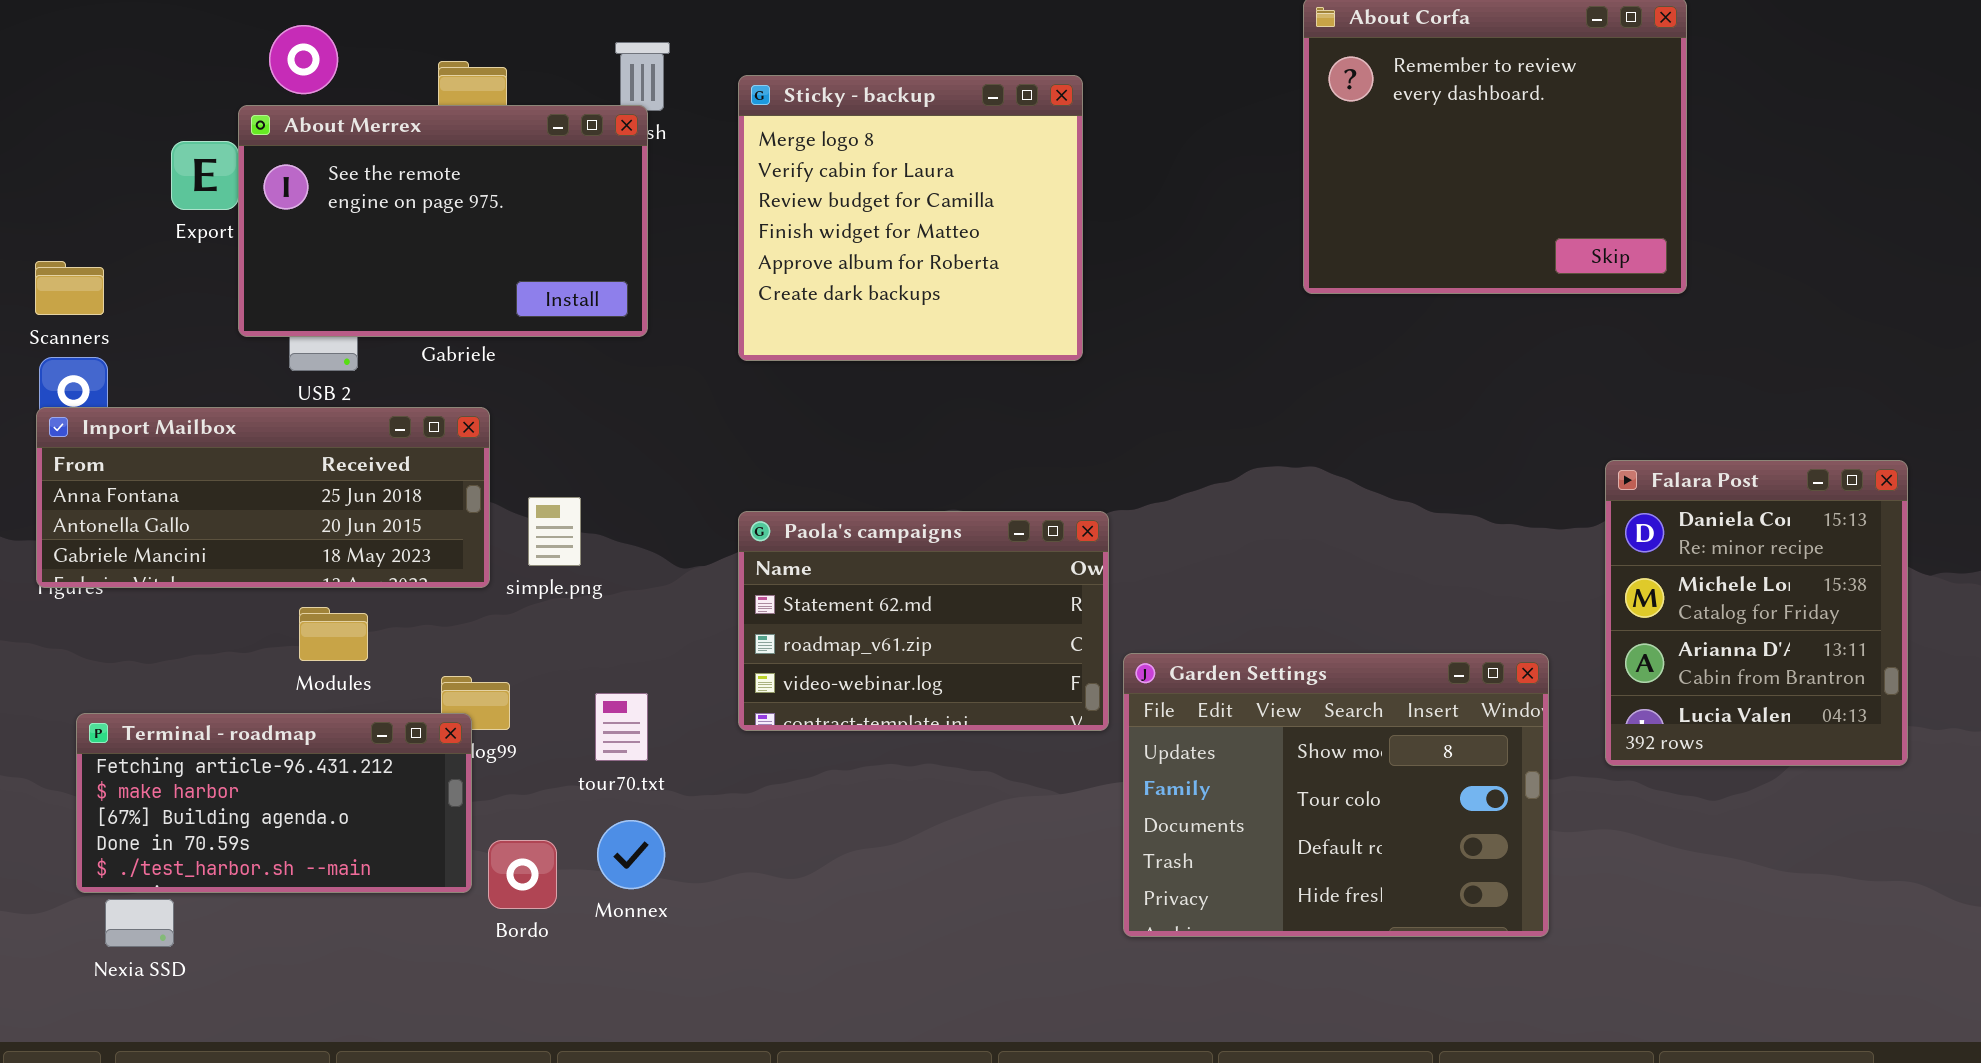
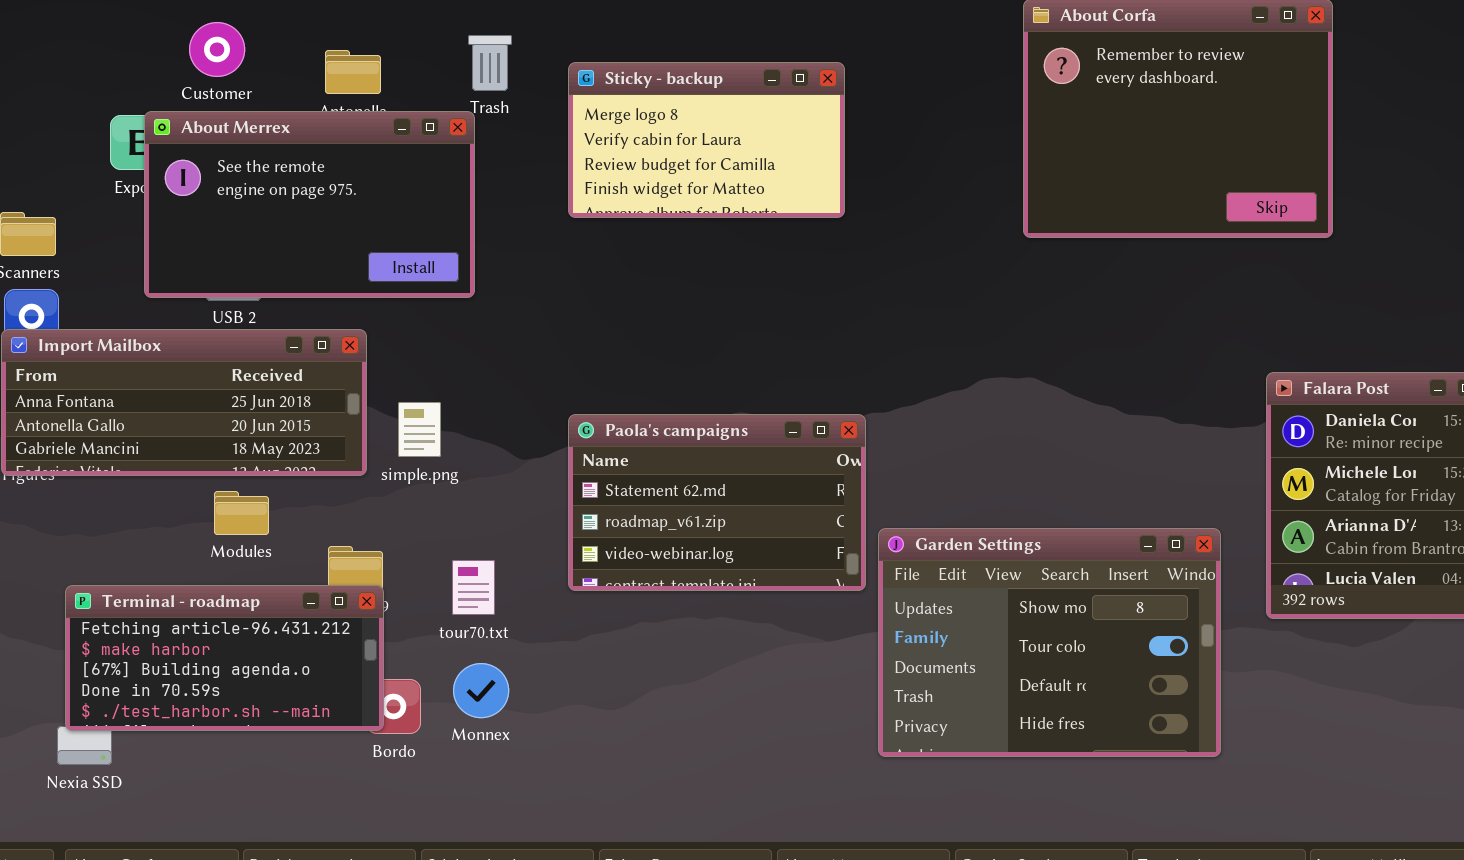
Sticky - backup: [738,75,1083,361] -> [568,62,845,218], resized
About Merrex: [238,105,648,337] -> [144,111,475,298], moved
Terminal - roadmap: [76,713,472,893] -> [65,585,384,731], moved

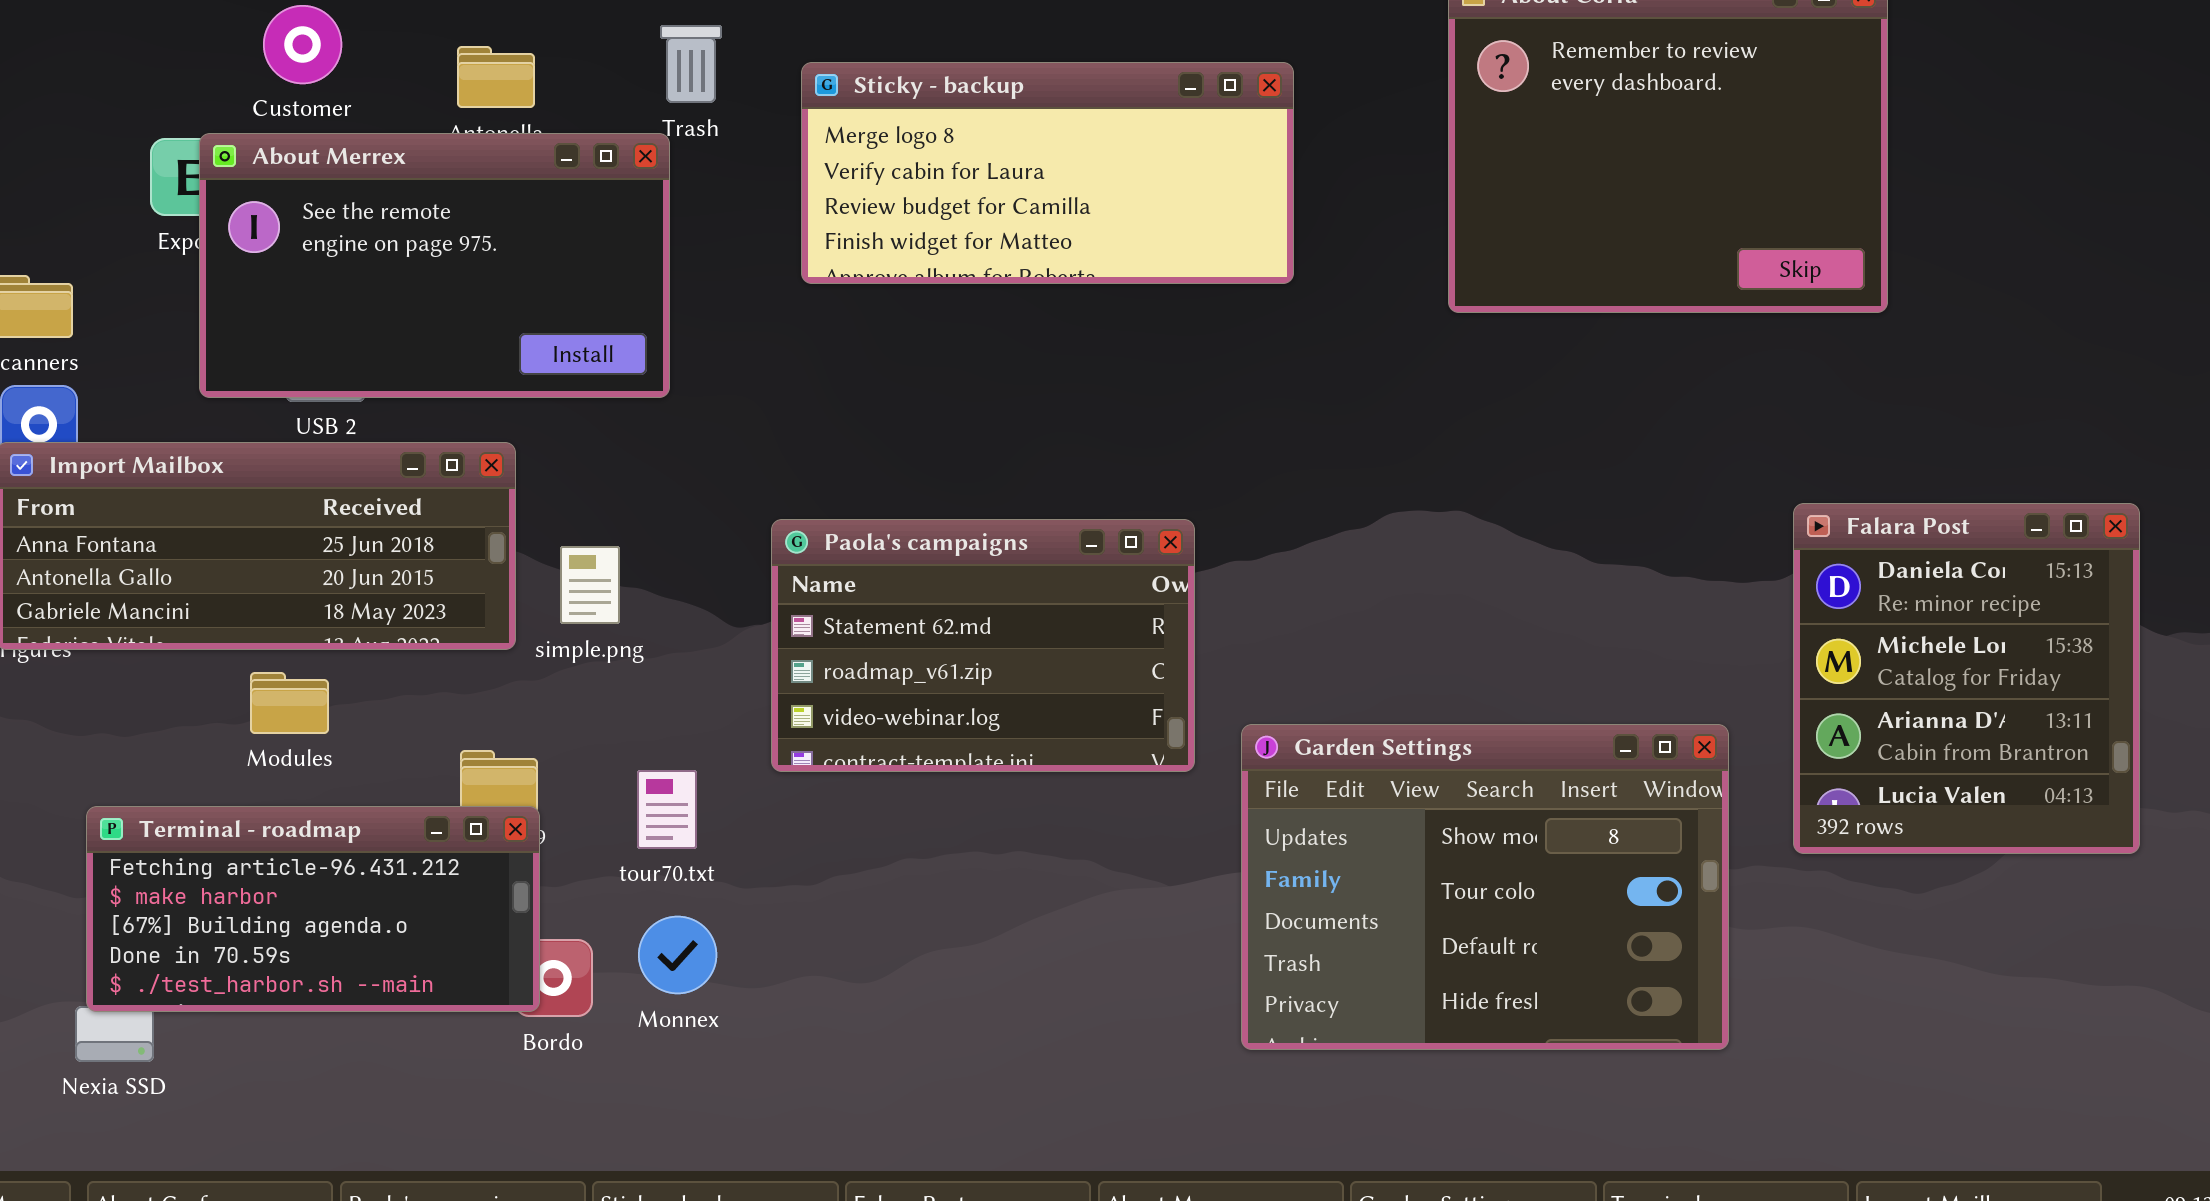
Sticky - backup: [568,62,845,218] -> [801,62,1294,284], resized
Paola's campaigns: [568,414,866,591] -> [771,519,1195,772], moved
Modules: [214,491,269,535] -> [250,672,329,734], moved

